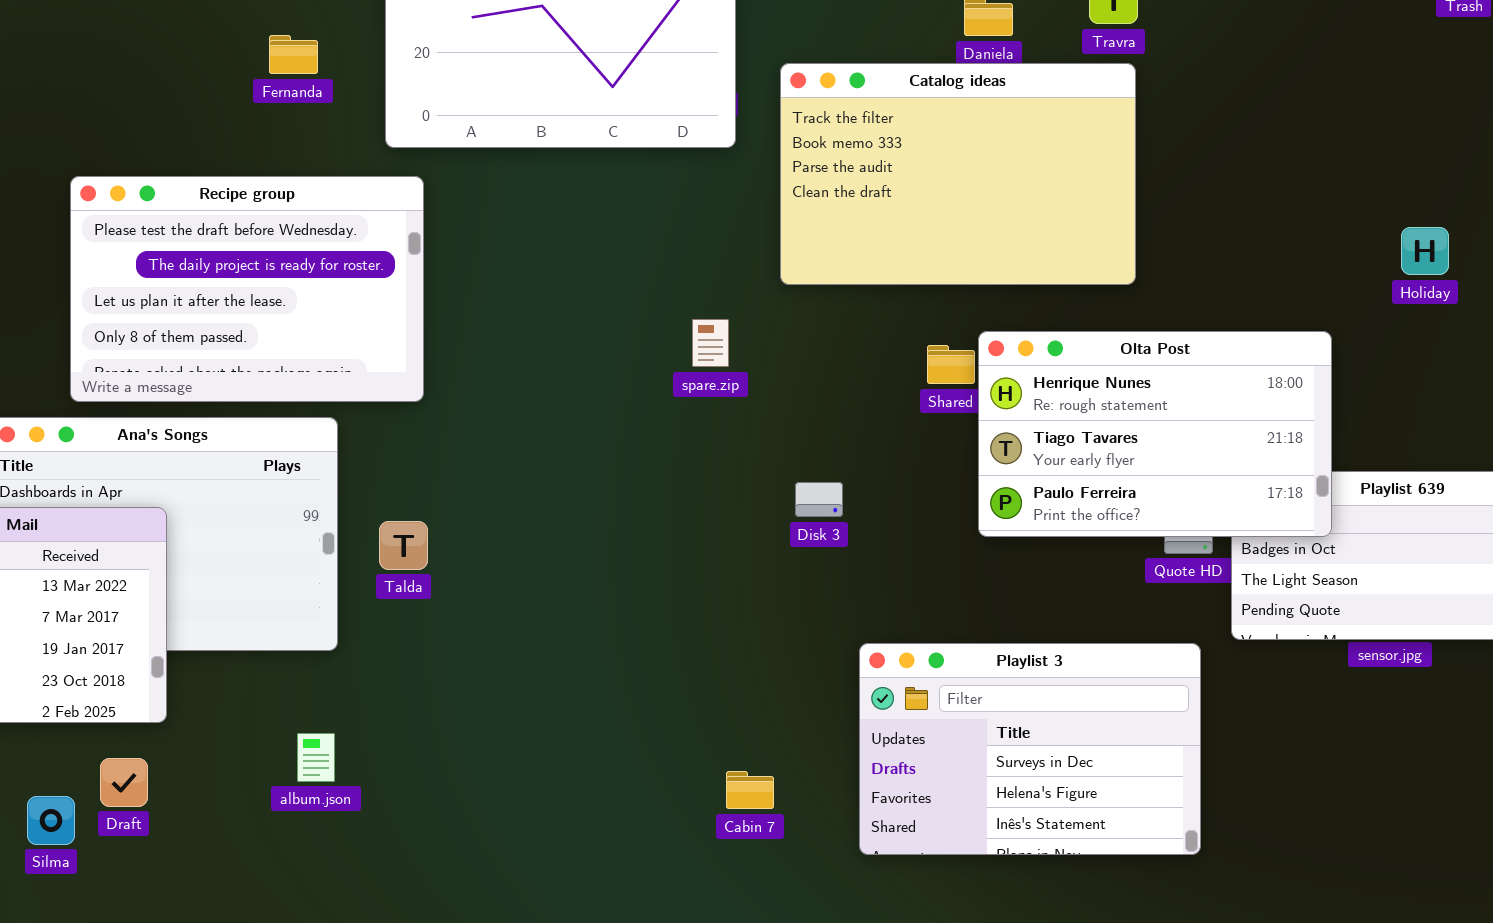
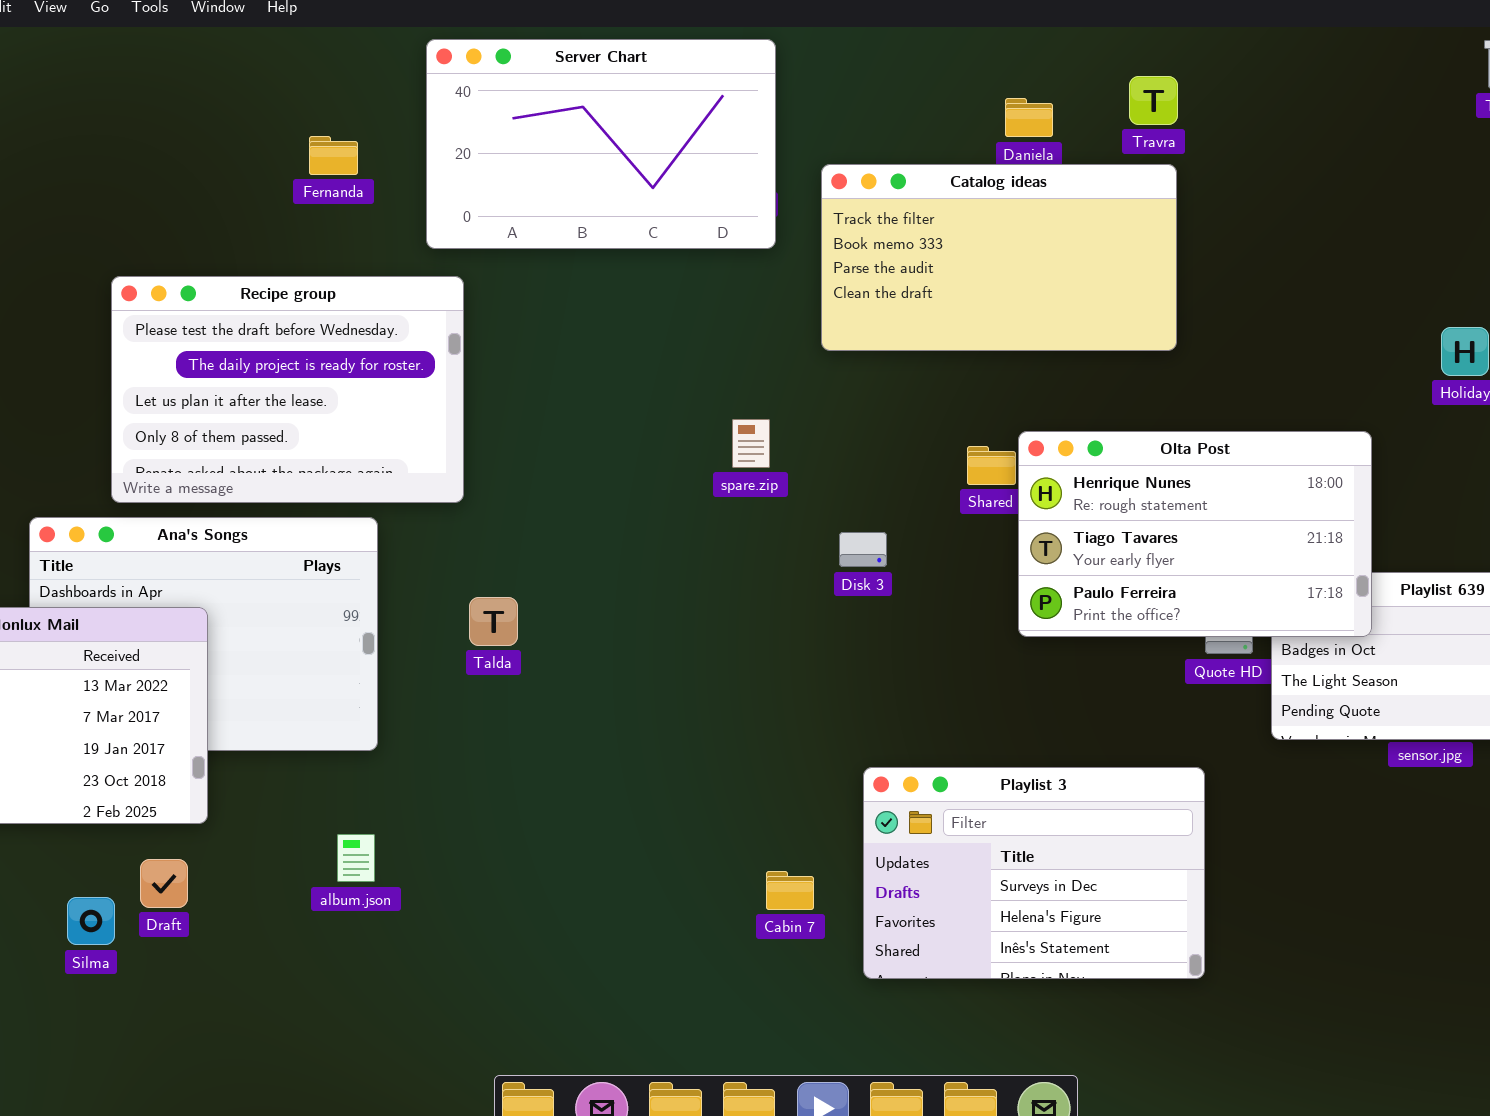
Catalog ideas: [780,63,1136,285] -> [821,164,1177,351], resized
Disk 3: [795,482,843,517] -> [839,532,887,567], moved
Talda: [379,521,428,570] -> [469,597,518,646], moved
Playlist 3: [859,643,1201,855] -> [863,767,1205,979], moved

